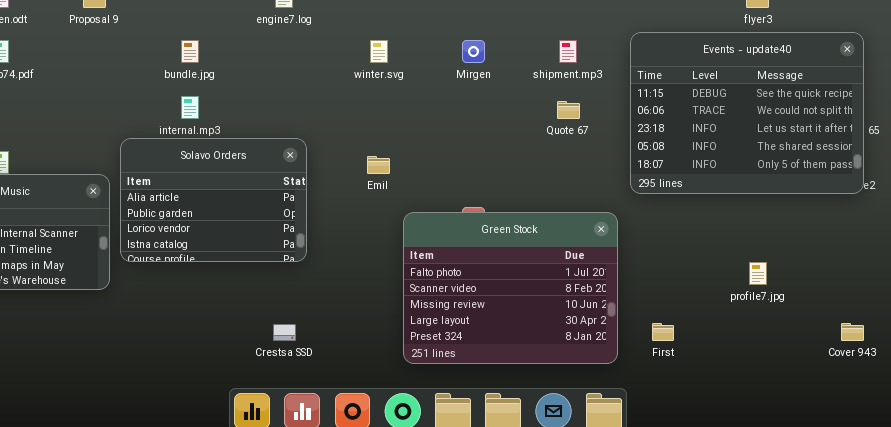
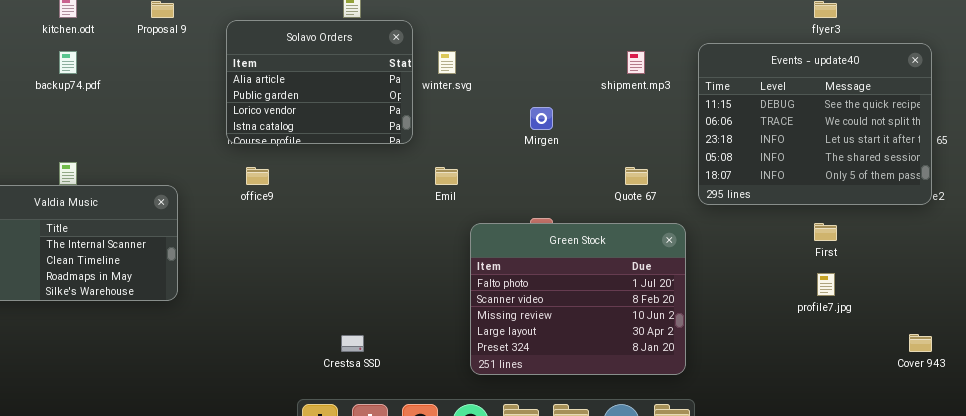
Mirgen: [462,40,485,63] -> [530,107,553,130], moved
Quote 67: [557,101,580,119] -> [625,167,648,185], moved
Solavo Orders: [120,138,307,262] -> [226,20,413,144], moved
First: [652,323,674,341] -> [814,223,837,241], moved

